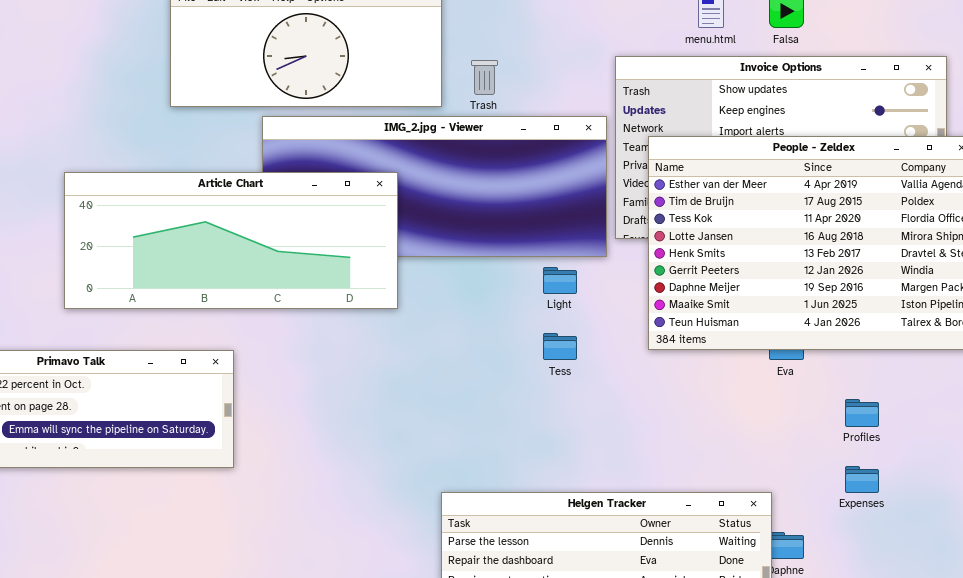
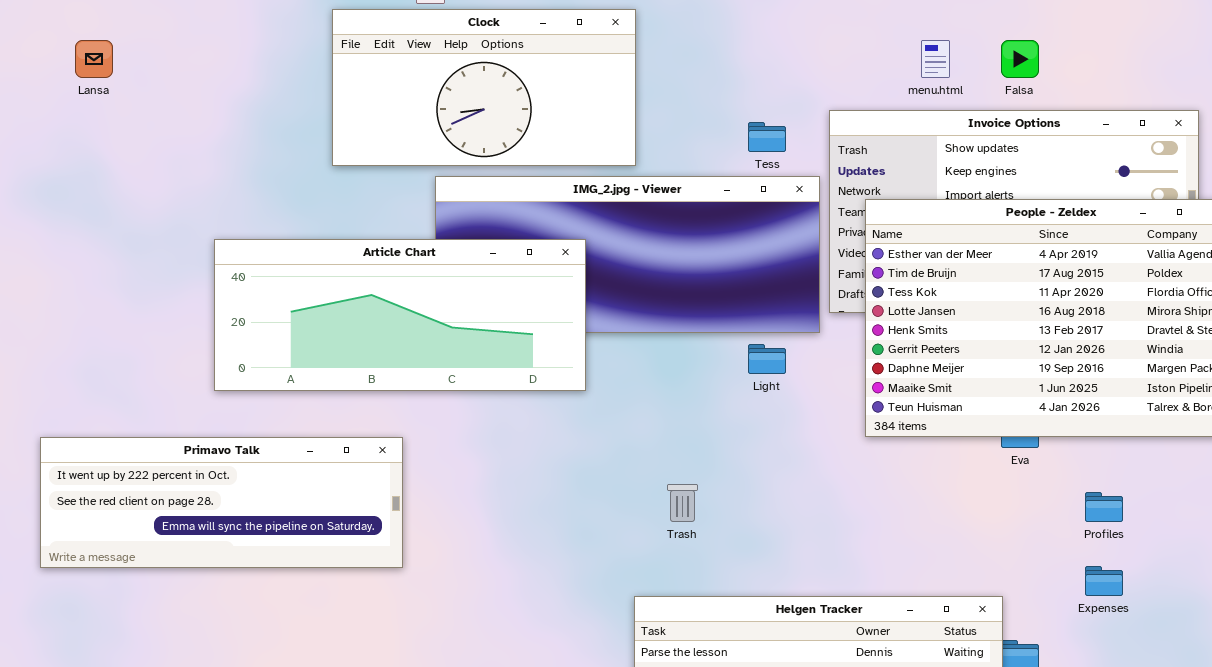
Trash: [471,60,498,95] -> [667,484,698,522], moved
Tess: [543,333,577,360] -> [748,122,786,152], moved

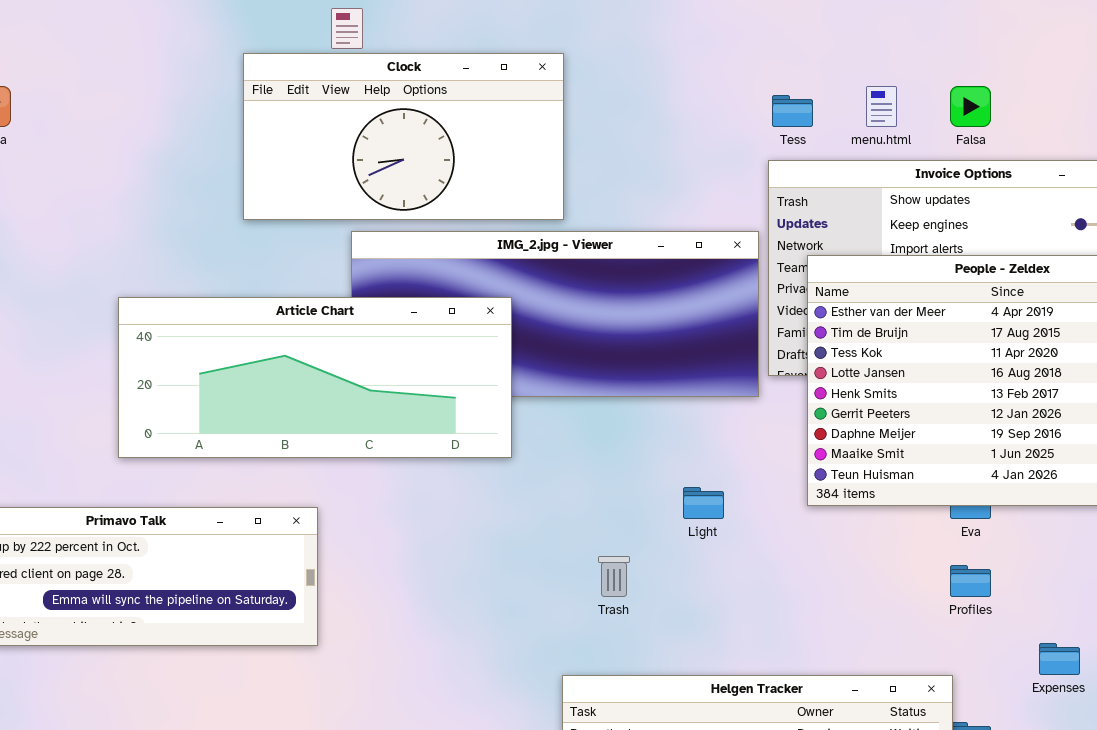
Tess: [748,122,786,152] -> [772,95,813,127], moved
Light: [748,344,786,374] -> [683,487,724,519], moved
Profiles: [1085,492,1123,522] -> [950,565,991,597], moved

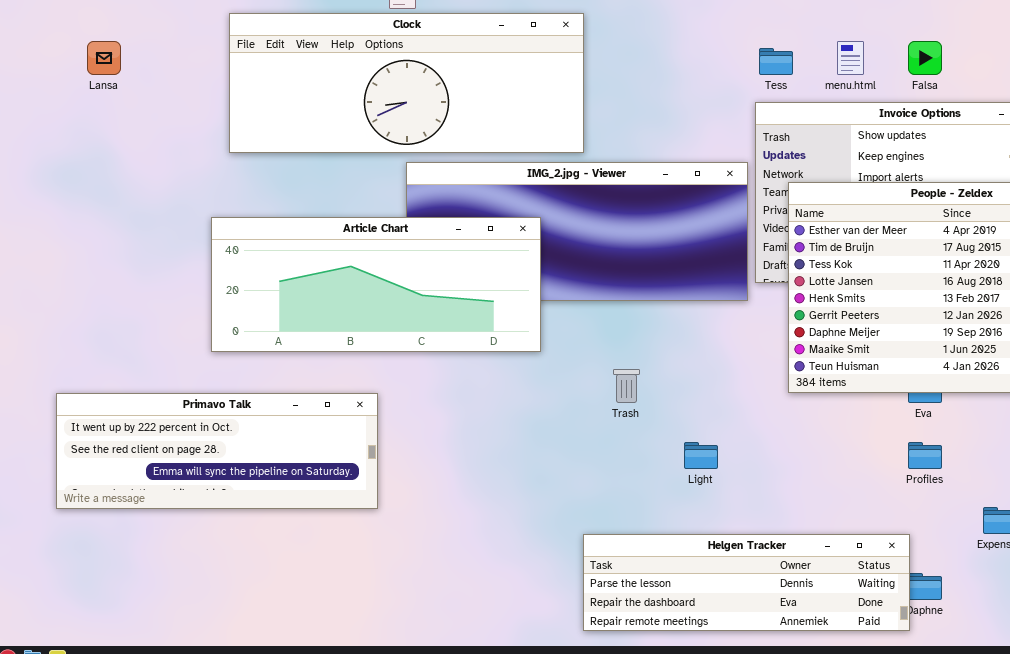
Clock: [243,53,564,220] -> [229,13,584,153], resized
Light: [683,487,724,519] -> [684,442,718,469], moved
Trash: [598,556,630,597] -> [613,369,640,403], moved

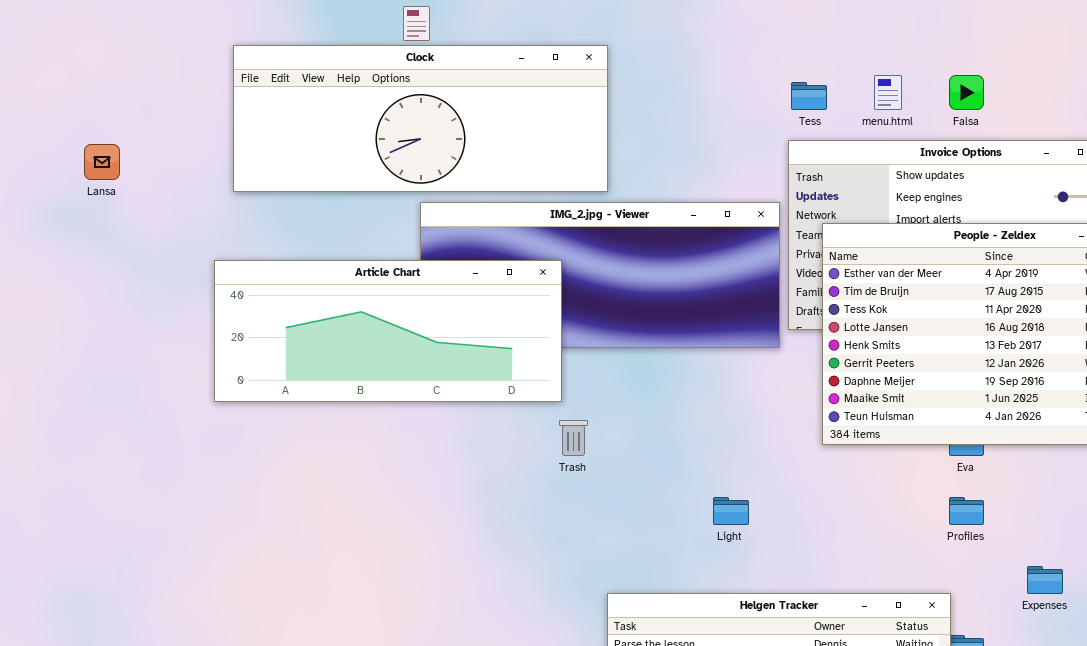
Lansa: [87,41,121,75] -> [84,144,120,180], moved
Trash: [613,369,640,403] -> [559,420,588,456], moved
Primavo Talk: [56,393,378,509] -> none, closed

